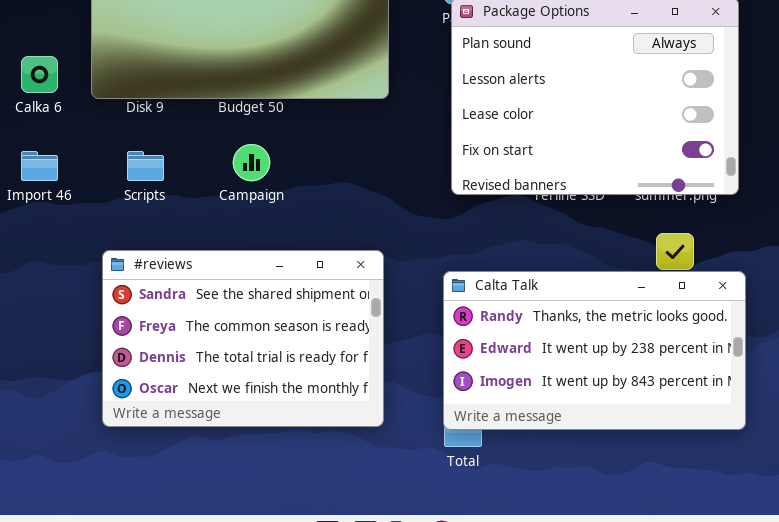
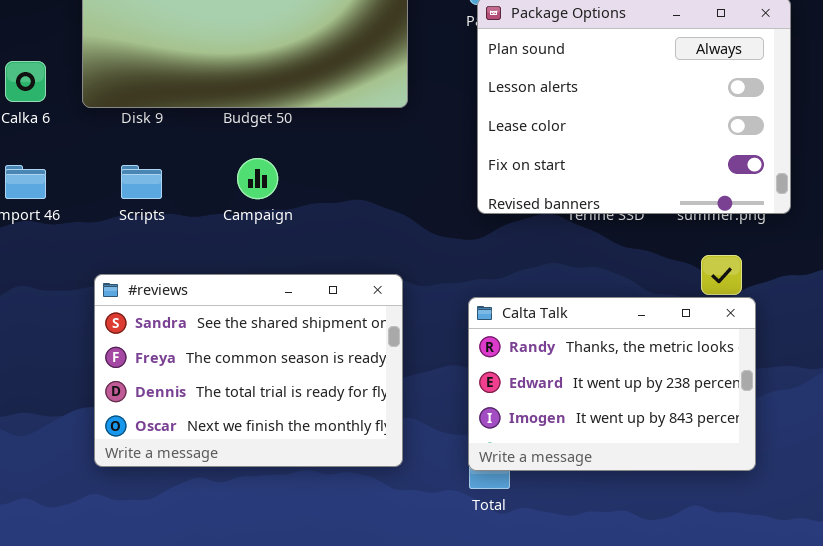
Calta Talk: [443,271,746,430] -> [468,297,756,471], resized

